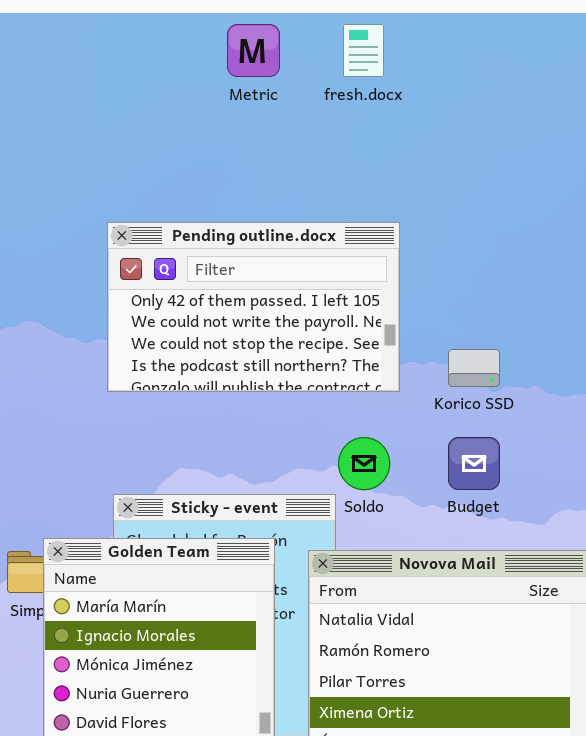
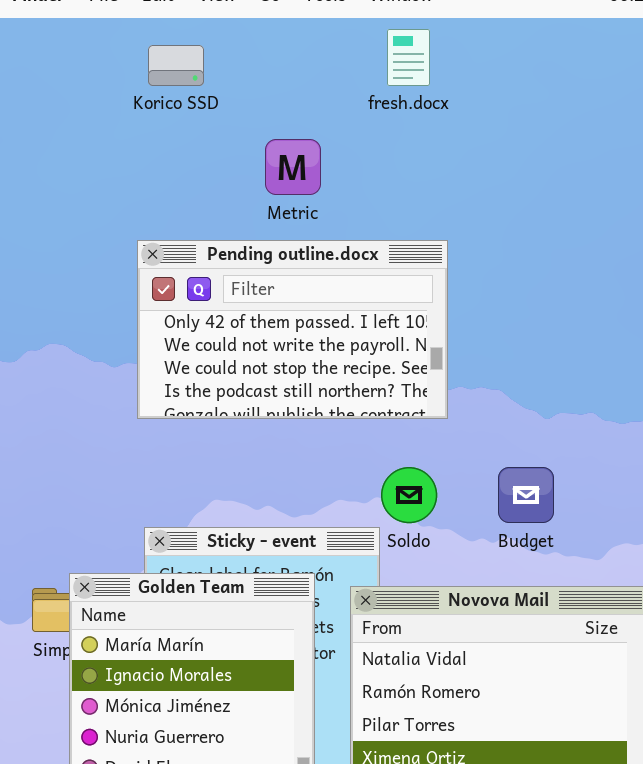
Metric: [227,24,280,77] -> [265,139,321,195], moved
Korico SSD: [448,349,500,387] -> [148,45,204,86], moved

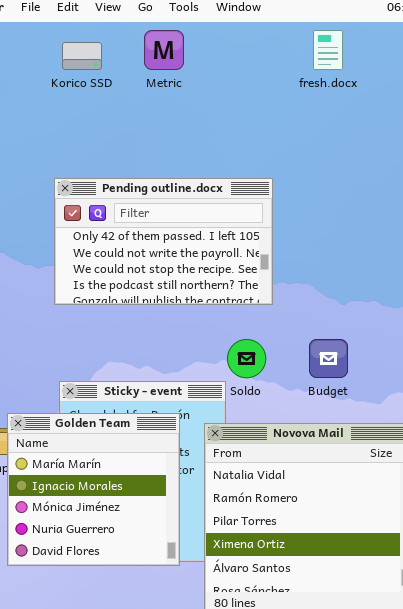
fresh.docx: [387,29,430,86] -> [313,30,343,70], moved
Metric: [265,139,321,195] -> [144,30,184,70], moved

